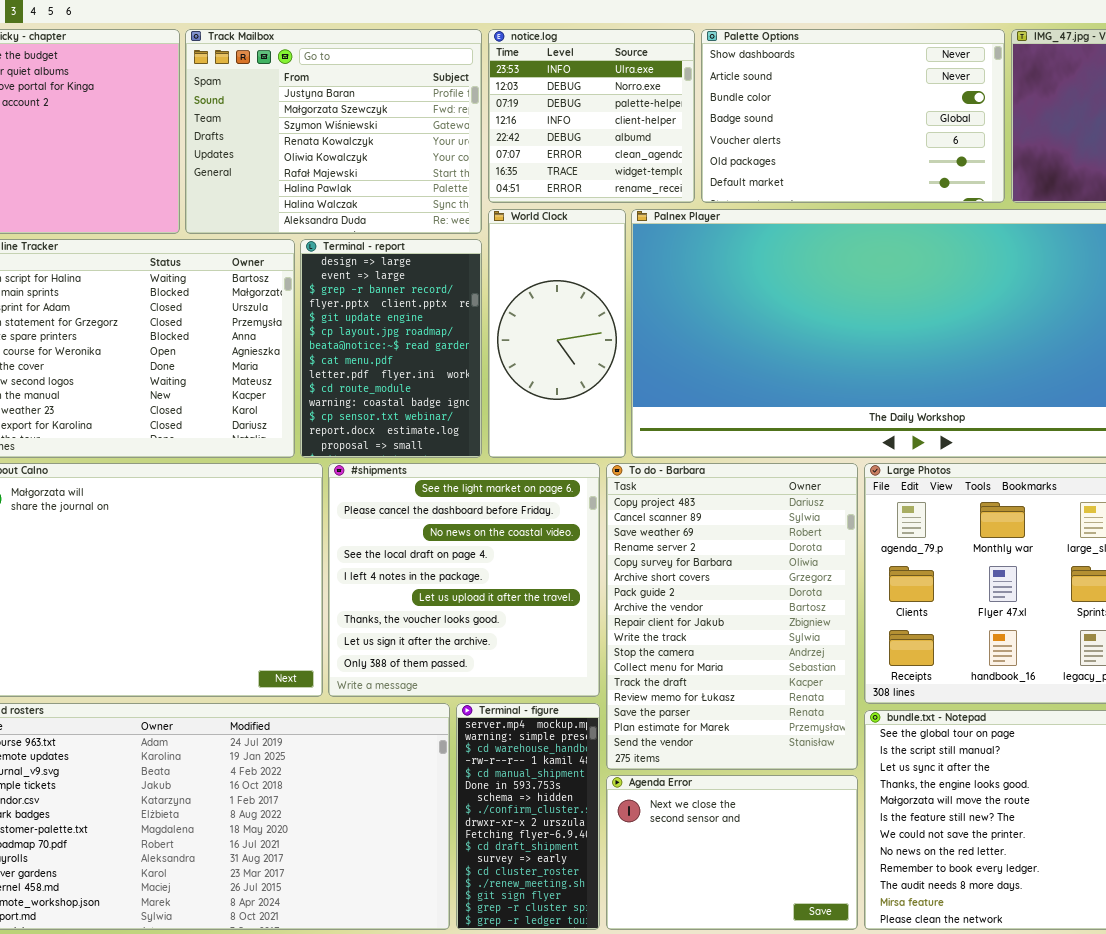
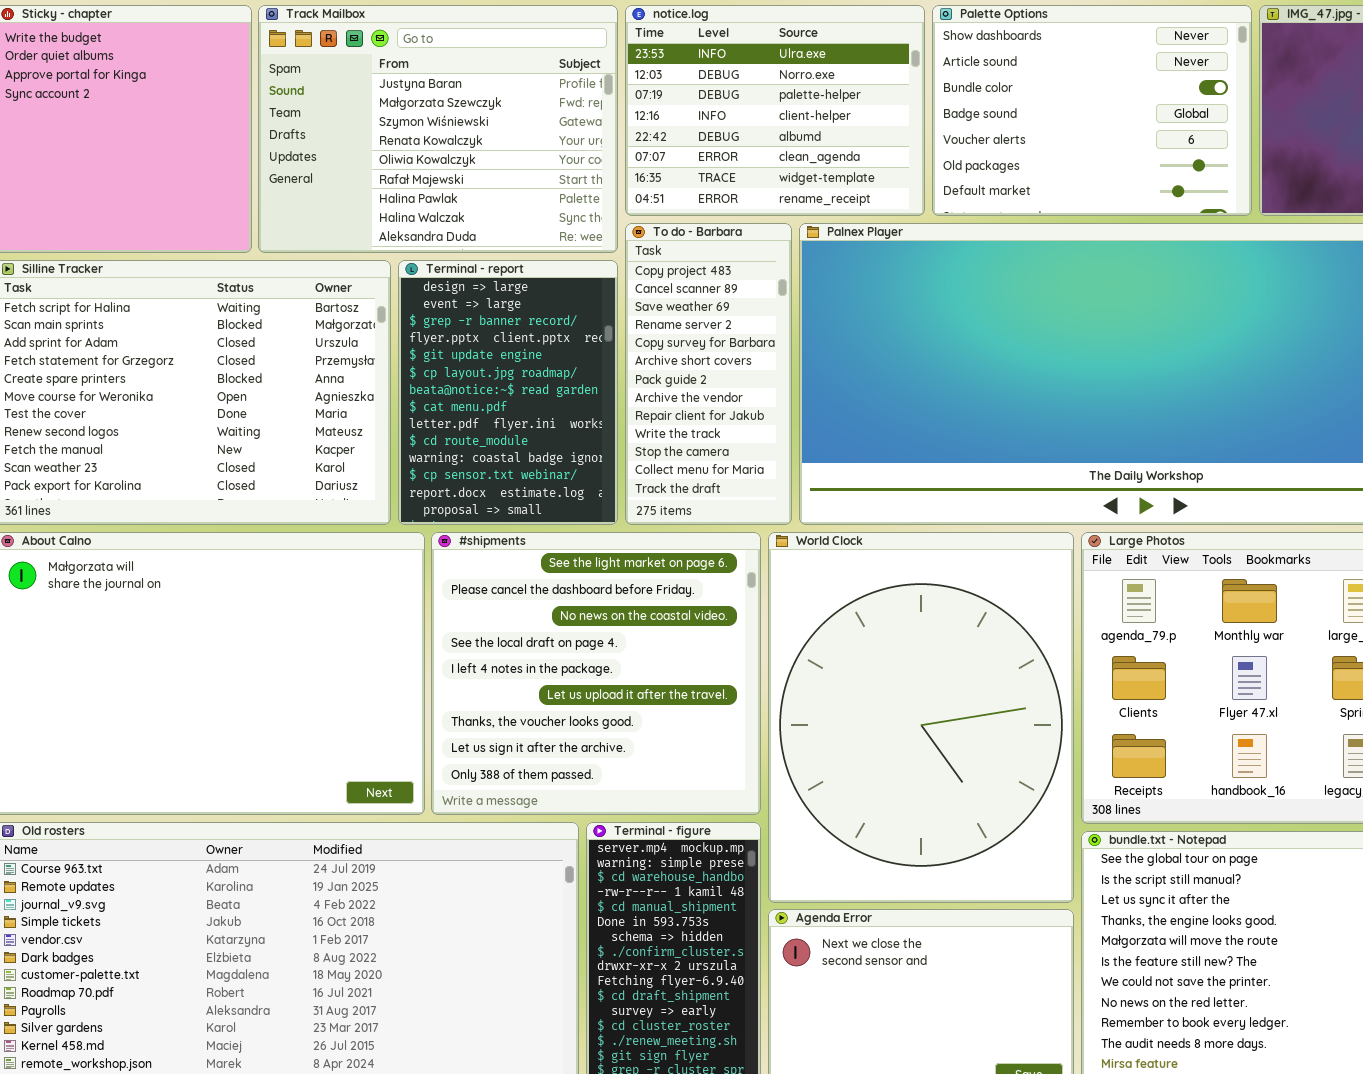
notice.log: [488,29,695,203] -> [625,5,925,216], resized
Palette Options: [701,29,1005,203] -> [932,5,1252,216], resized
World Clock: [488,209,626,458] -> [768,532,1074,903], moved, resized
To do - Barbara: [606,463,858,770] -> [625,223,792,525], moved, resized

